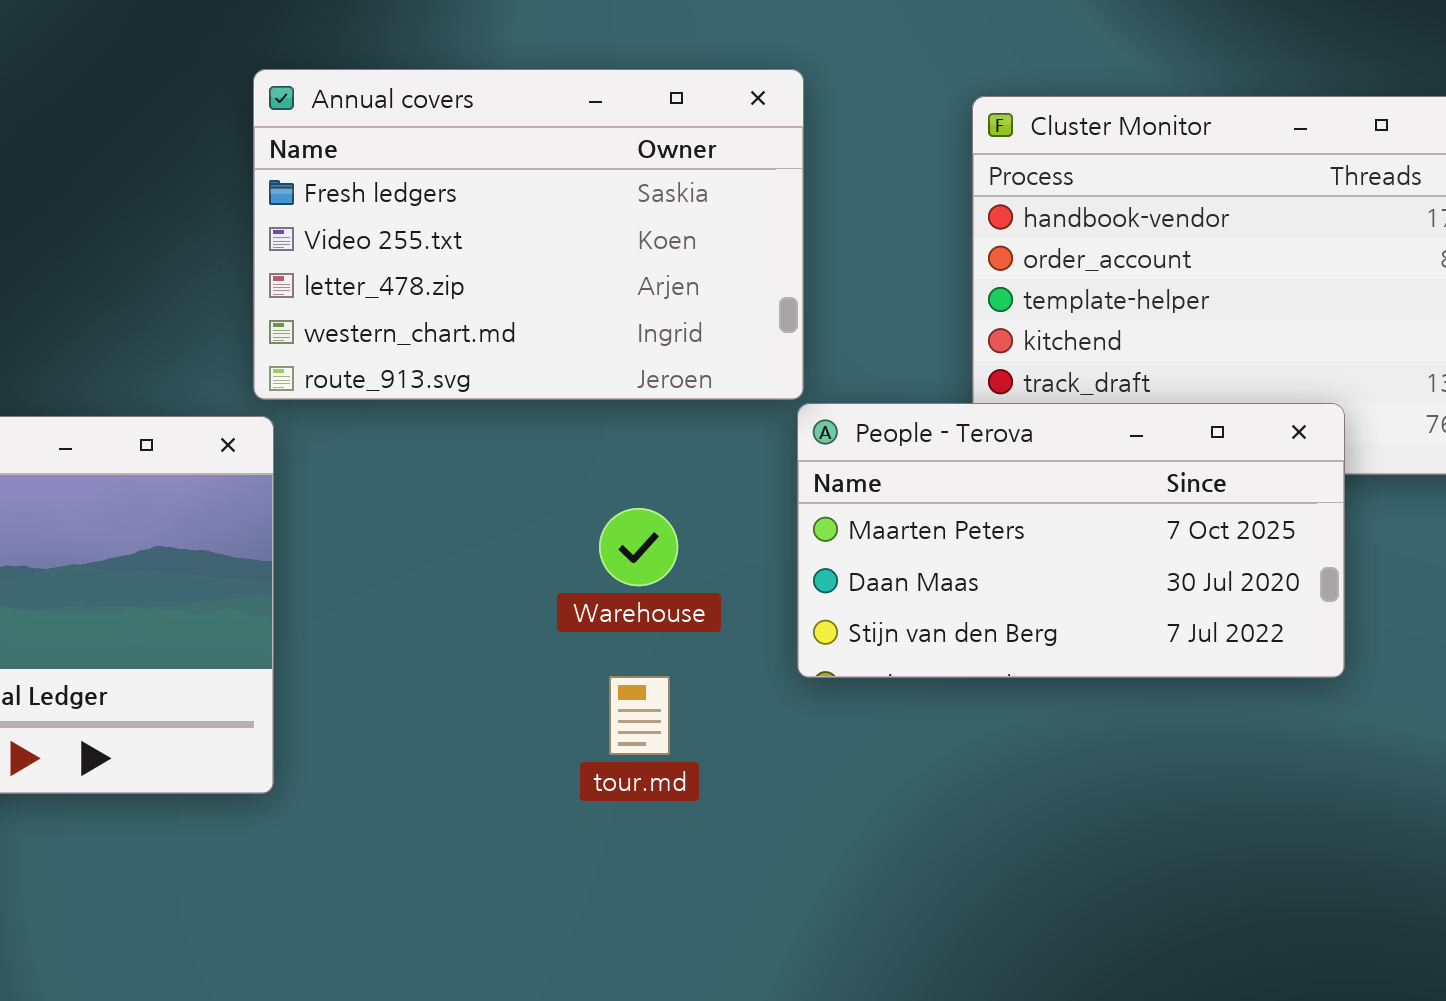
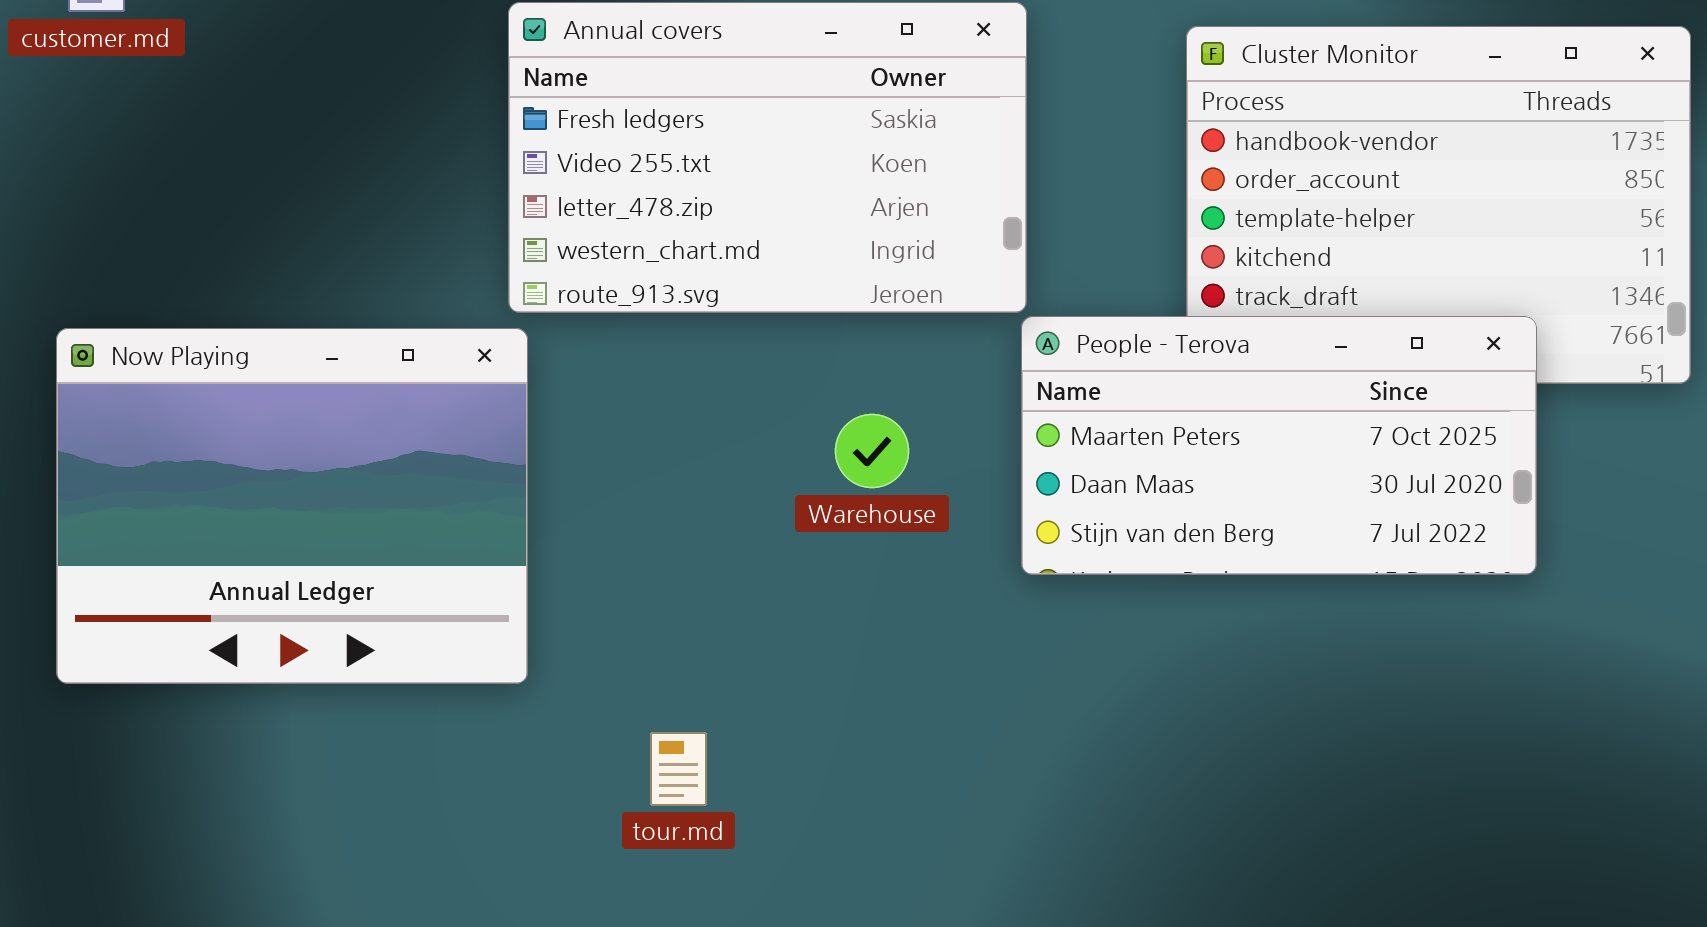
tour.md: [609,676,670,755] -> [650,732,707,806], moved

